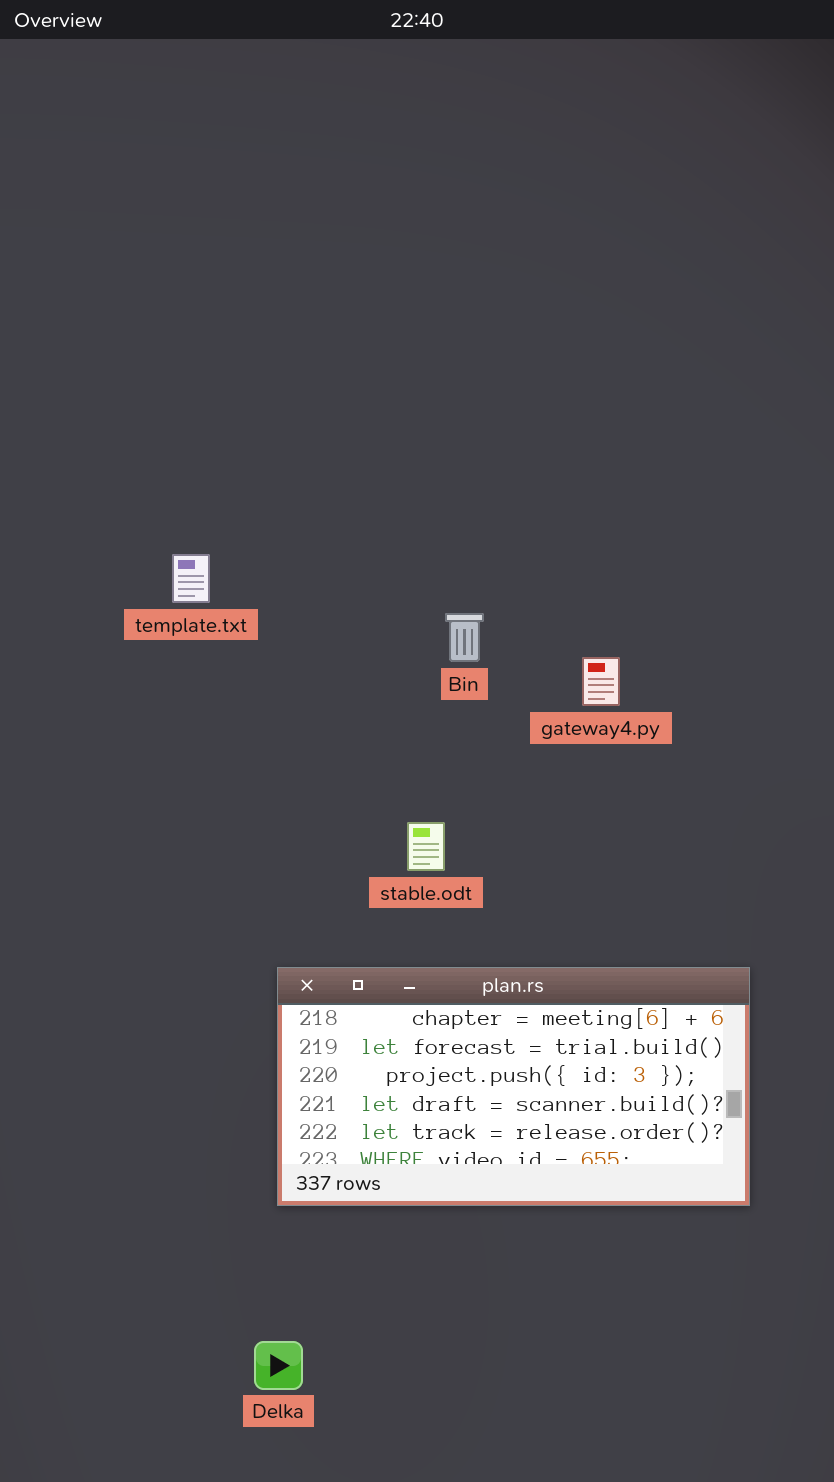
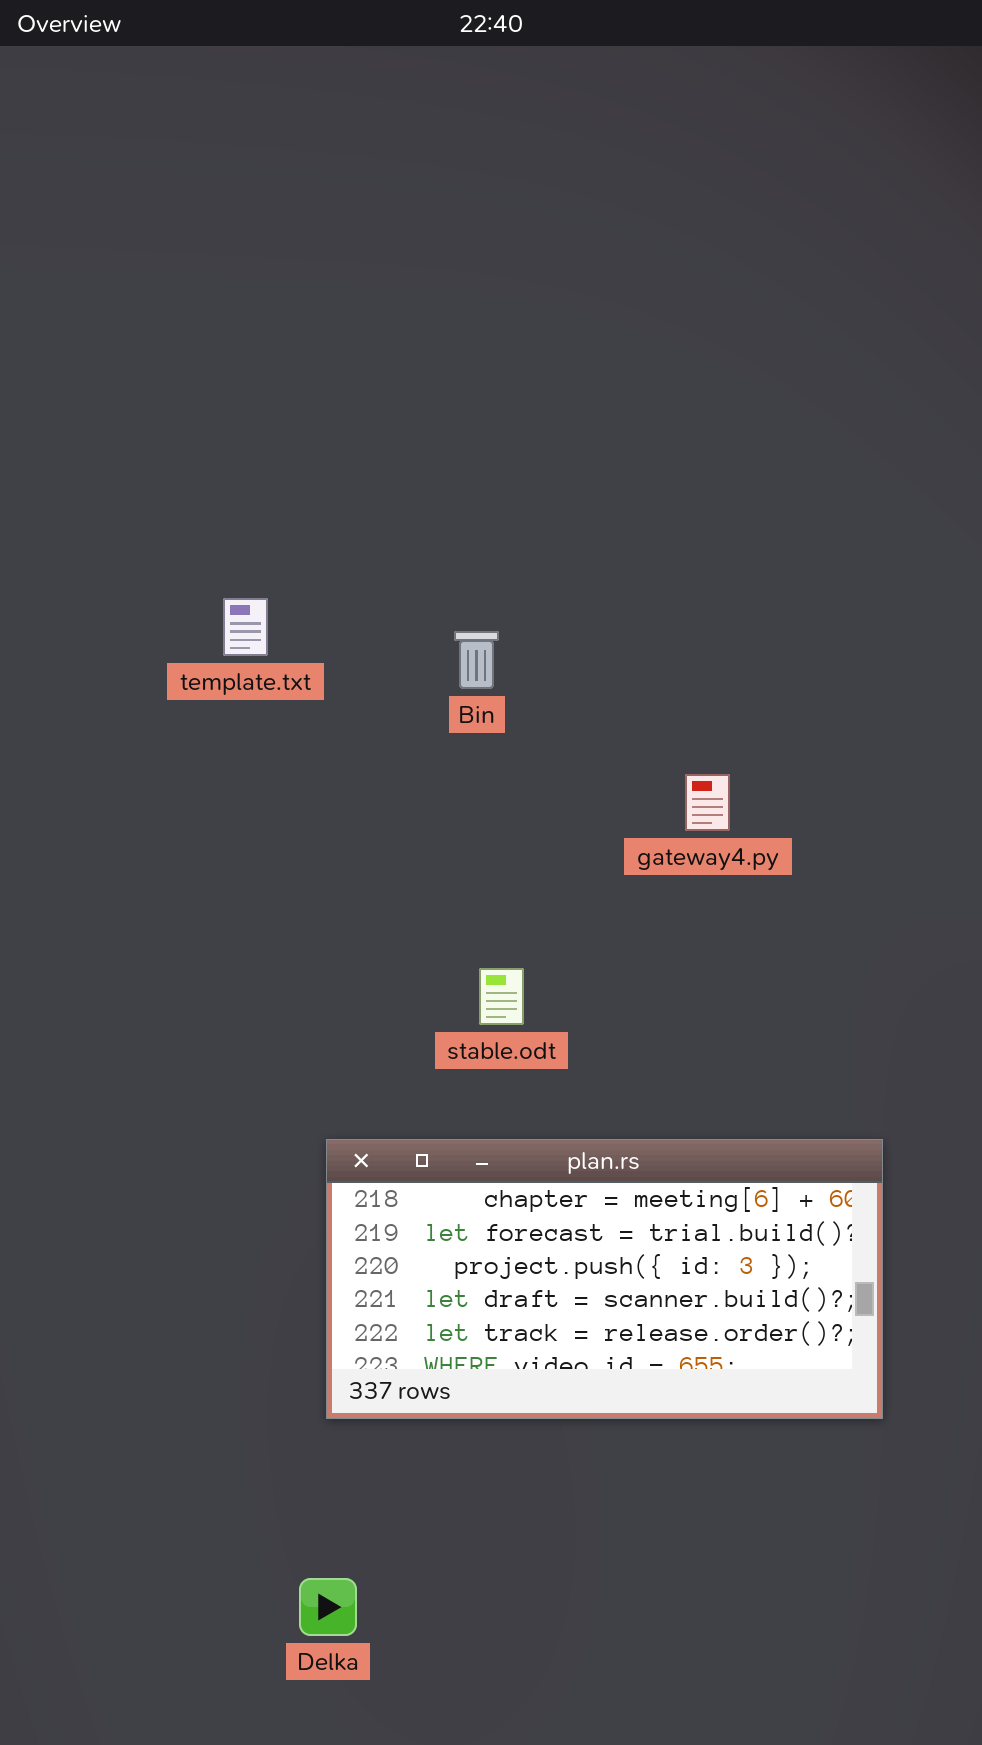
template.txt: [172,554,210,603] -> [223,598,268,656], moved
Bin: [445,613,484,662] -> [454,631,499,689], moved

